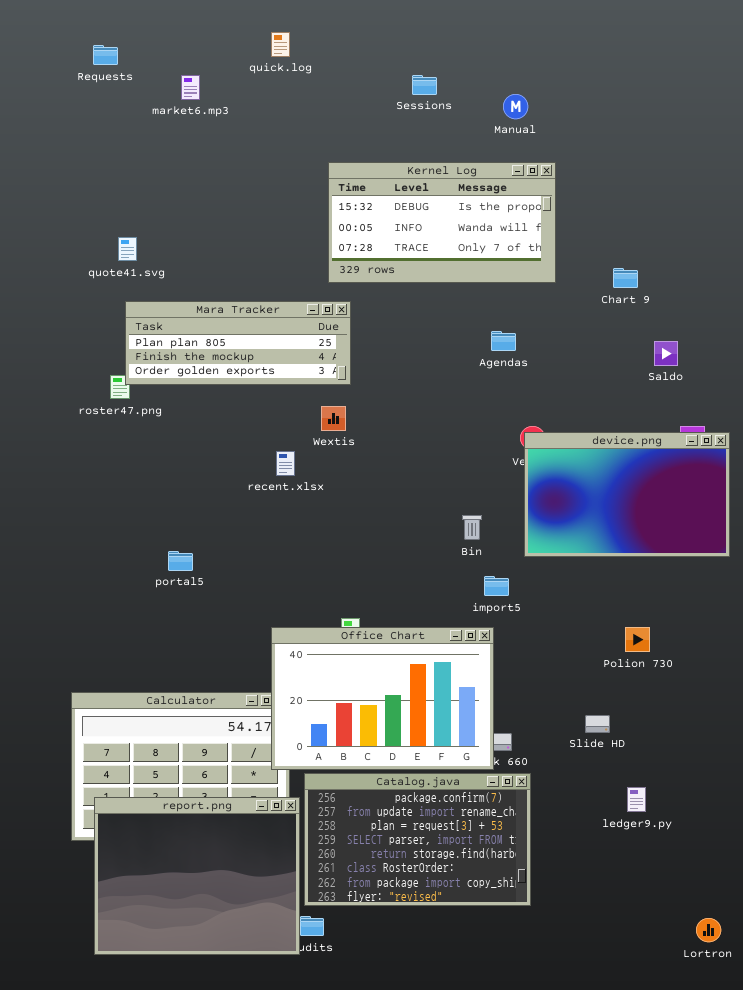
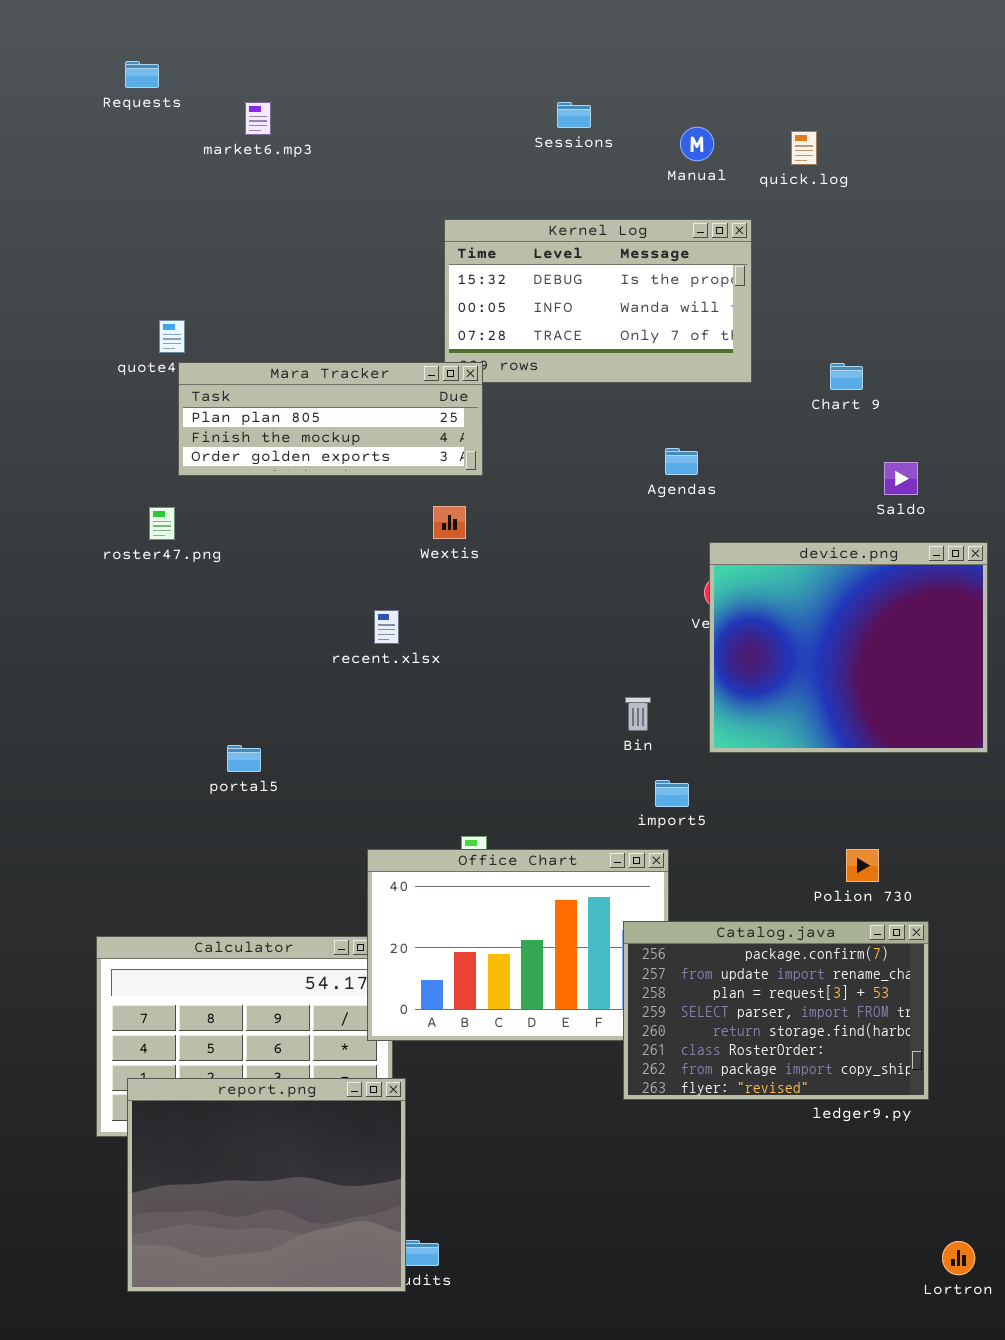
quick.log: [271,32,290,57] -> [791,131,817,165], moved
Mara Tracker: [125,301,351,385] -> [178,362,483,476], moved
Wextis: [321,406,346,431] -> [433,506,466,539], moved
device.png: [524,432,730,557] -> [709,542,988,753], resized
Catalog.java: [304,773,531,906] -> [623,921,929,1100], moved

